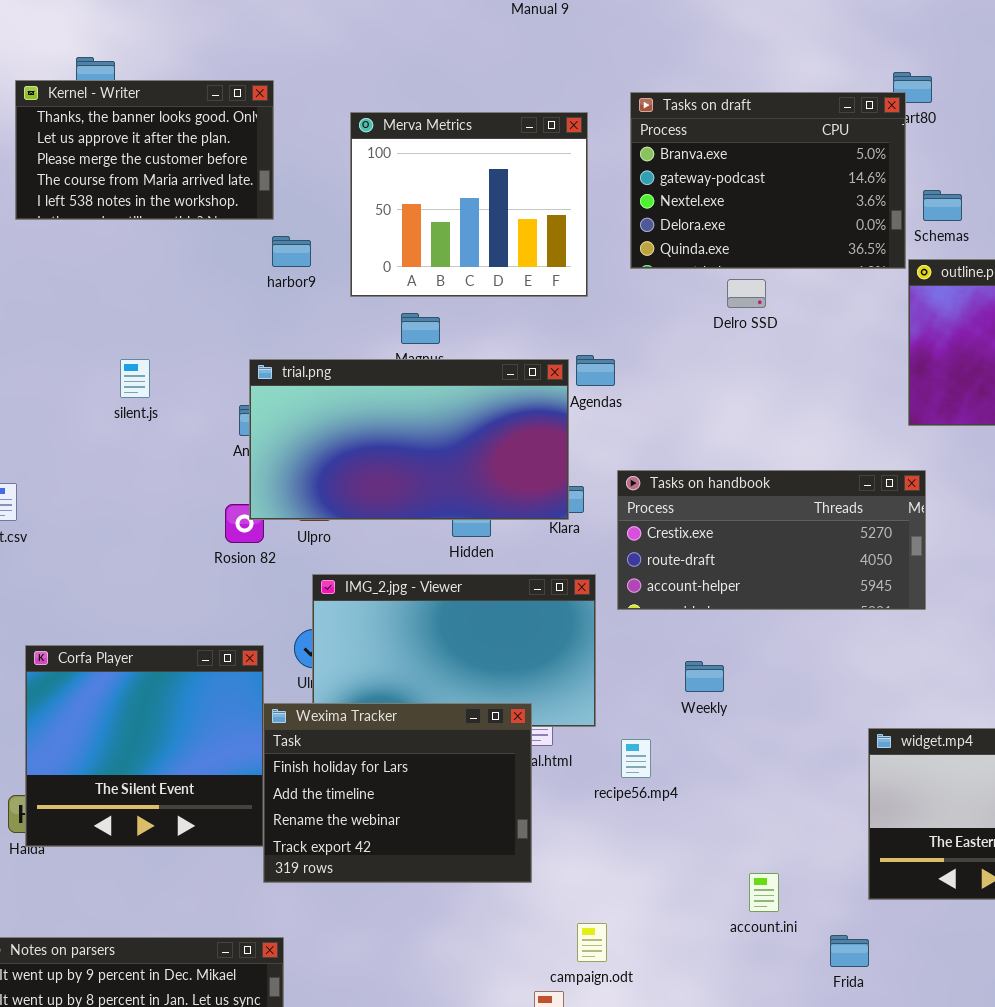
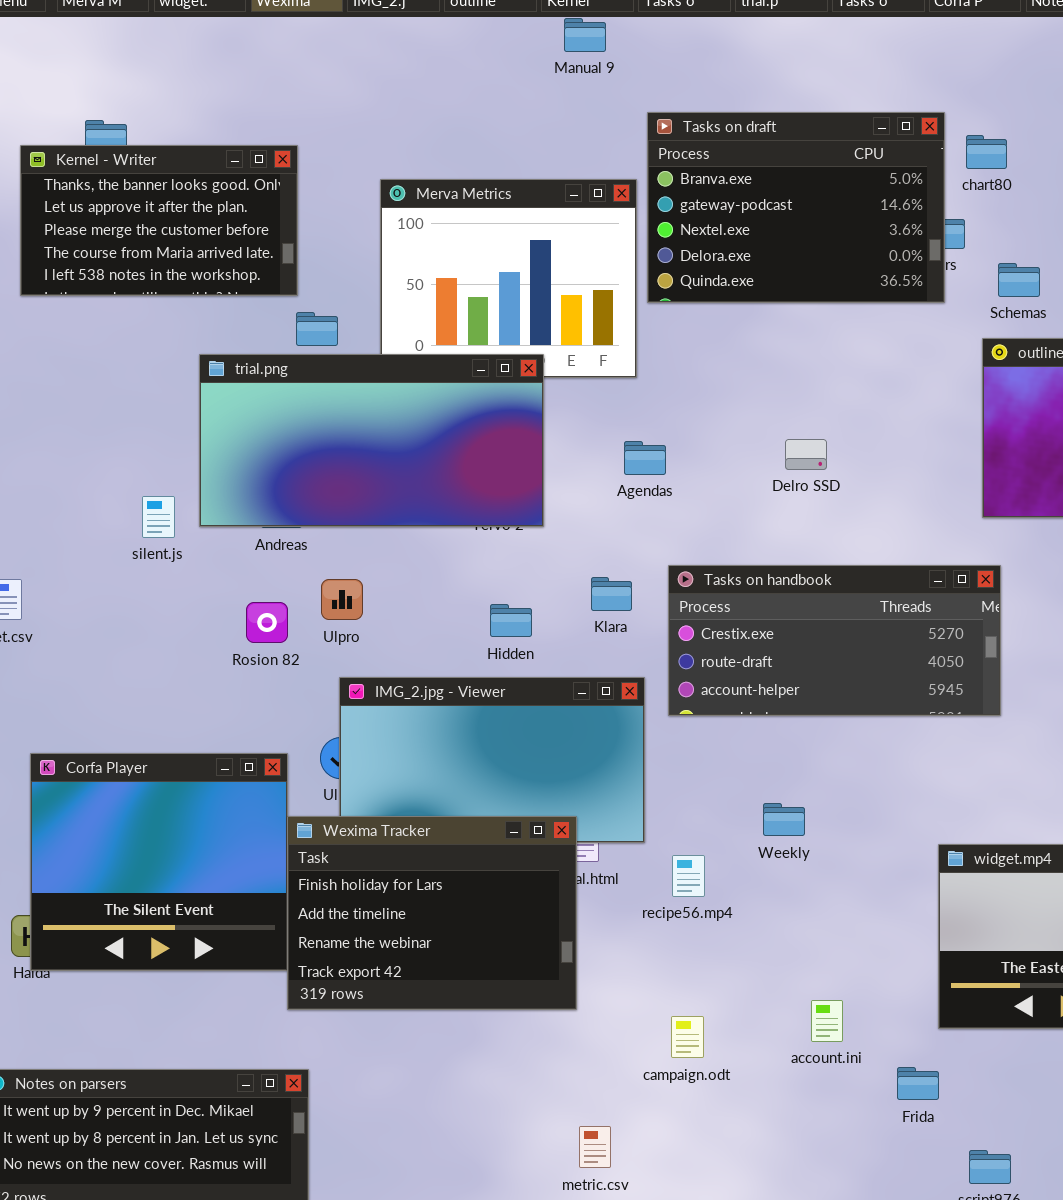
Tasks on draft: [630,92,906,269] -> [647,112,945,303], moved
Delro SSD: [727,279,766,308] -> [785,439,827,470], moved
silent.js: [120,359,150,398] -> [142,496,175,538], moved
trial.png: [249,359,569,520] -> [199,354,544,527], moved
Weekly: [685,661,724,692] -> [763,803,805,836], moved
campaign.odt: [577,923,607,962] -> [671,1016,704,1058], moved

